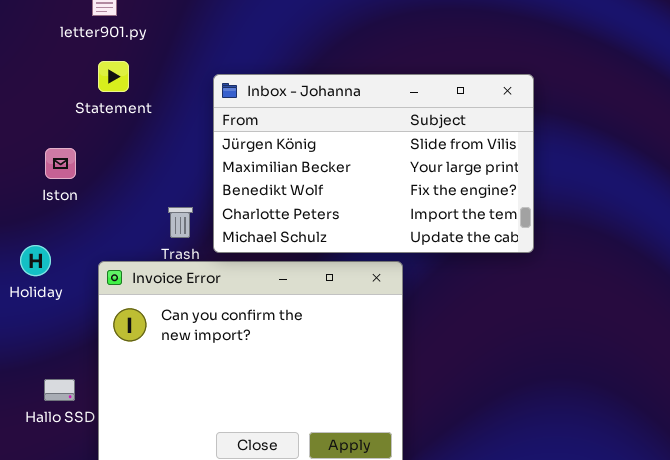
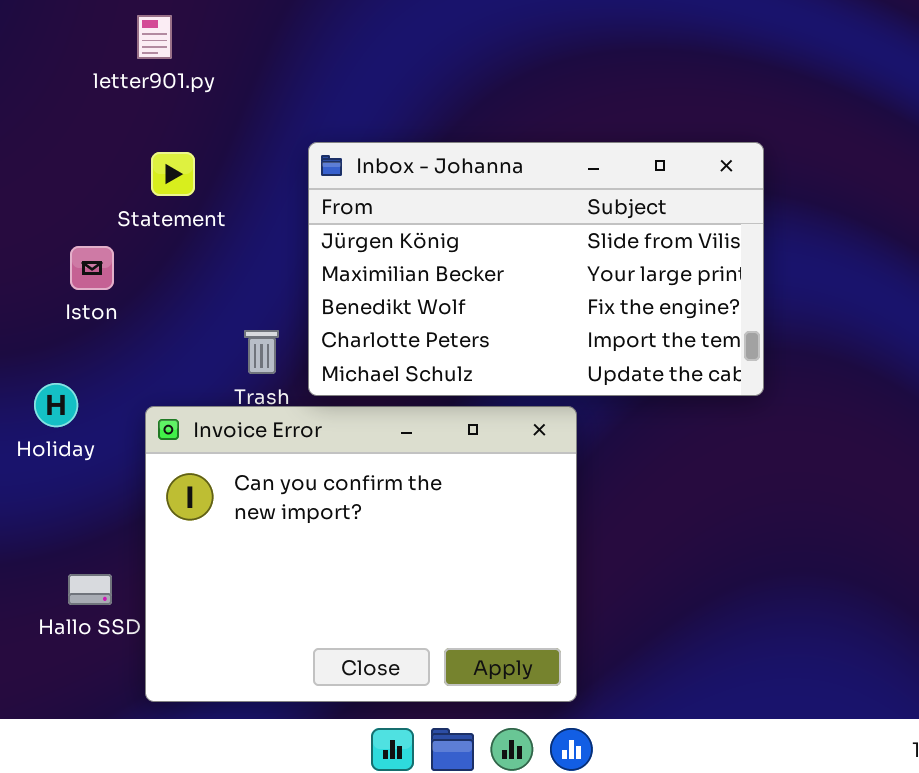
Statement: [98,61,129,92] -> [151,152,195,196], moved

